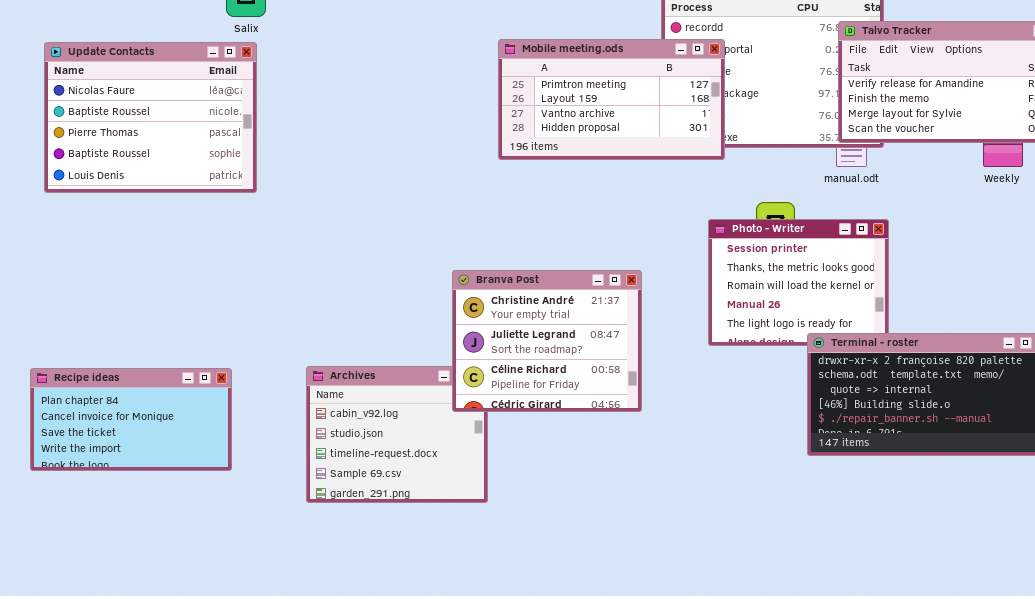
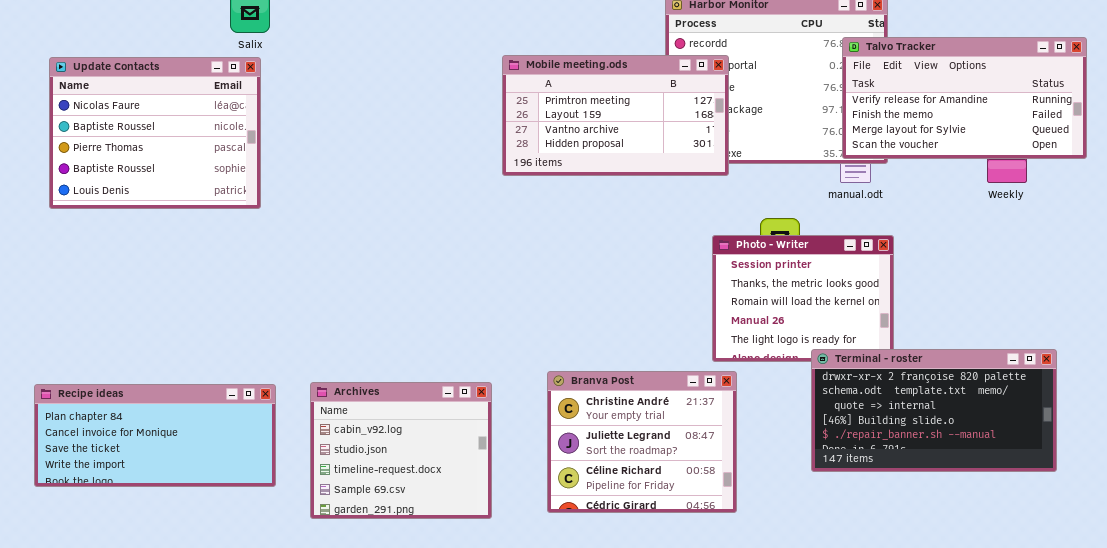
Branva Post: [452,270,642,412] -> [547,371,737,513], moved
Recipe ideas: [30,368,232,471] -> [34,384,276,487], resized

